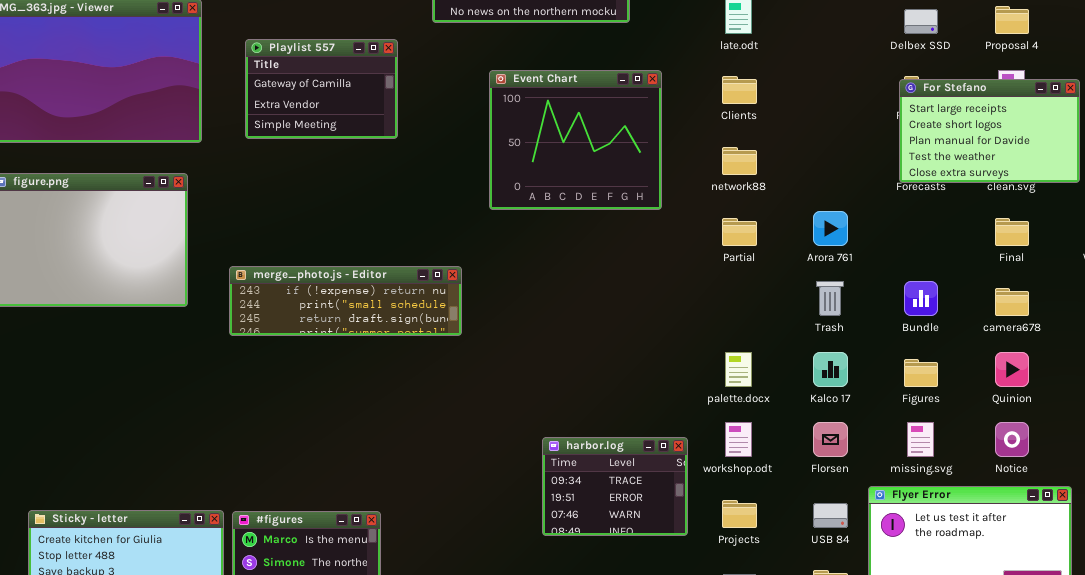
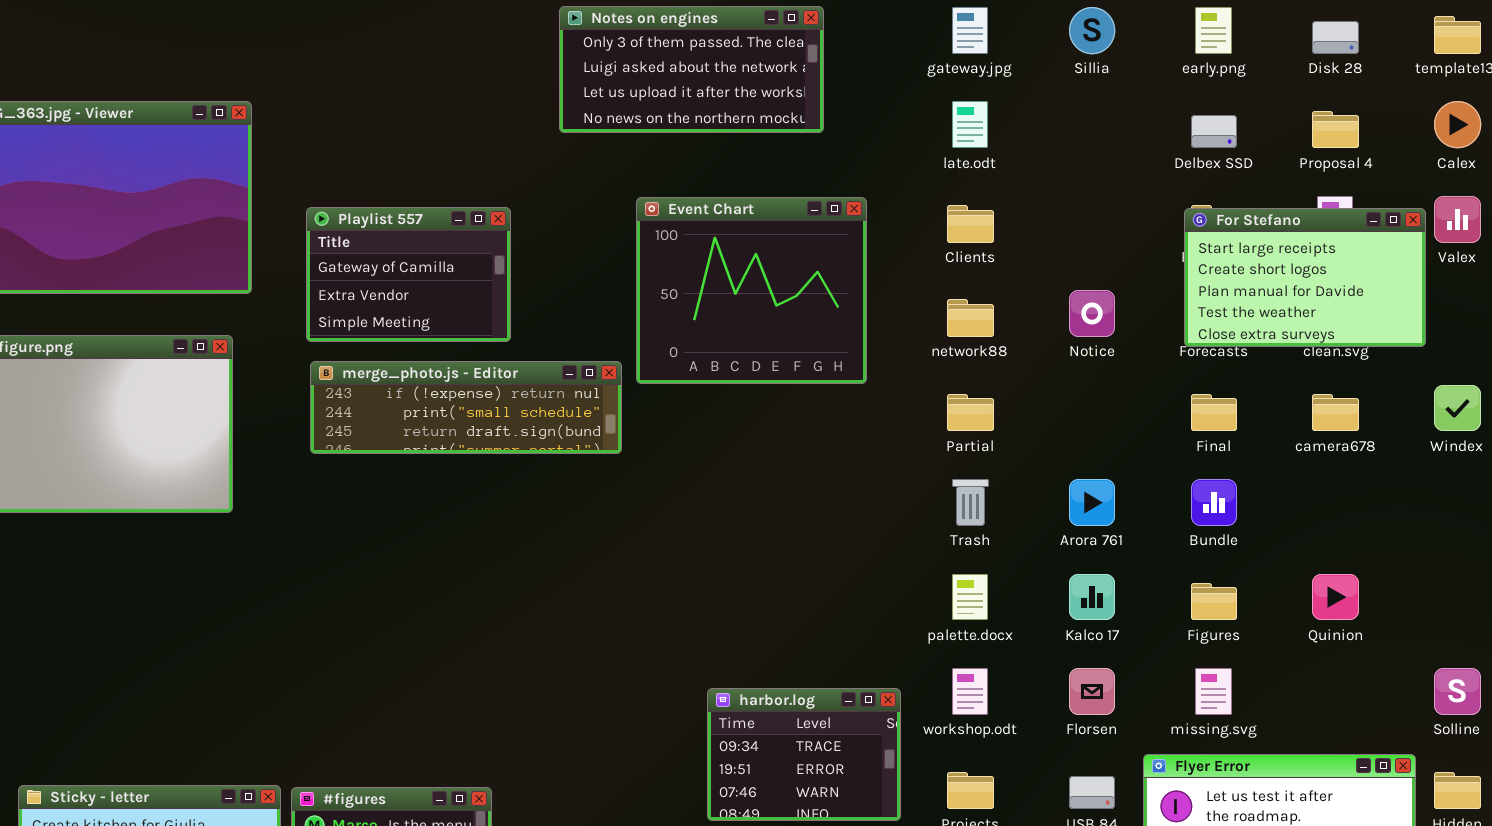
Playlist 557: [245,39,398,139] -> [306,207,511,342], moved
Arora 761: [813,211,848,246] -> [1069,479,1115,526], moved
Final: [995,218,1029,246] -> [1191,394,1237,431], moved
merge_photo.js - Editor: [229,266,462,336] -> [310,361,622,454], moved
Trash: [816,281,844,316] -> [952,479,989,526], moved
camera678: [995,288,1029,316] -> [1312,394,1359,431], moved
Notice: [995,422,1029,457] -> [1069,290,1115,337], moved

